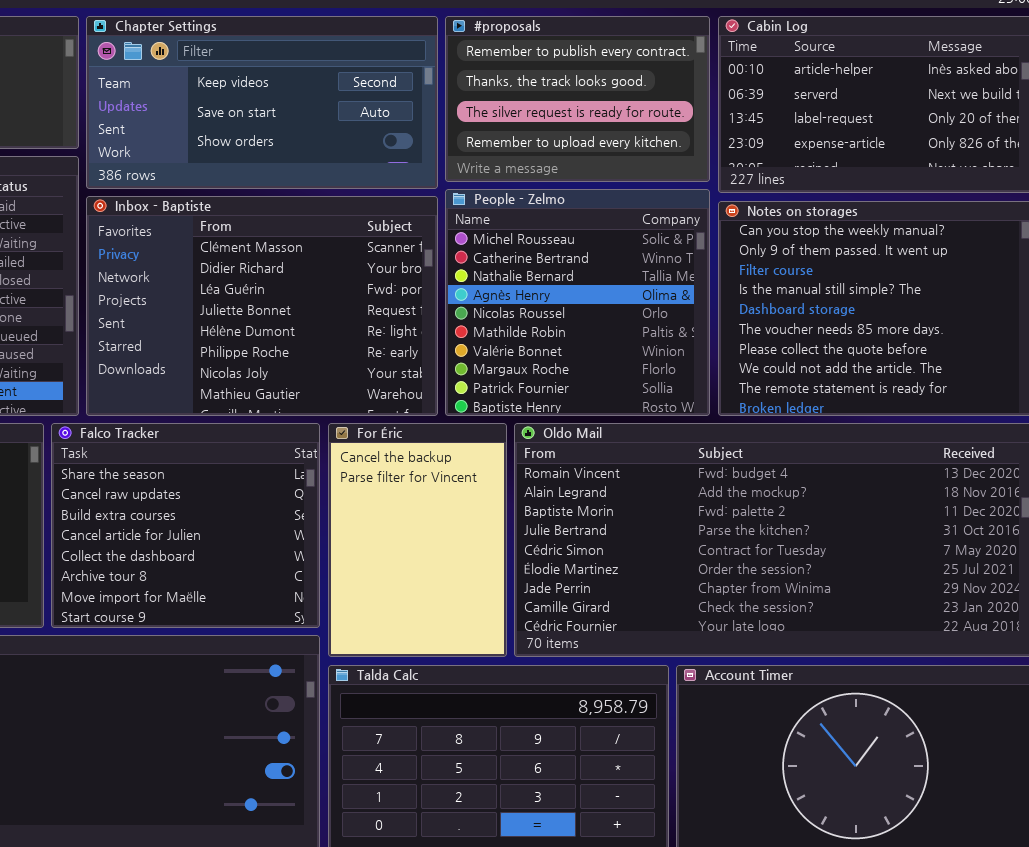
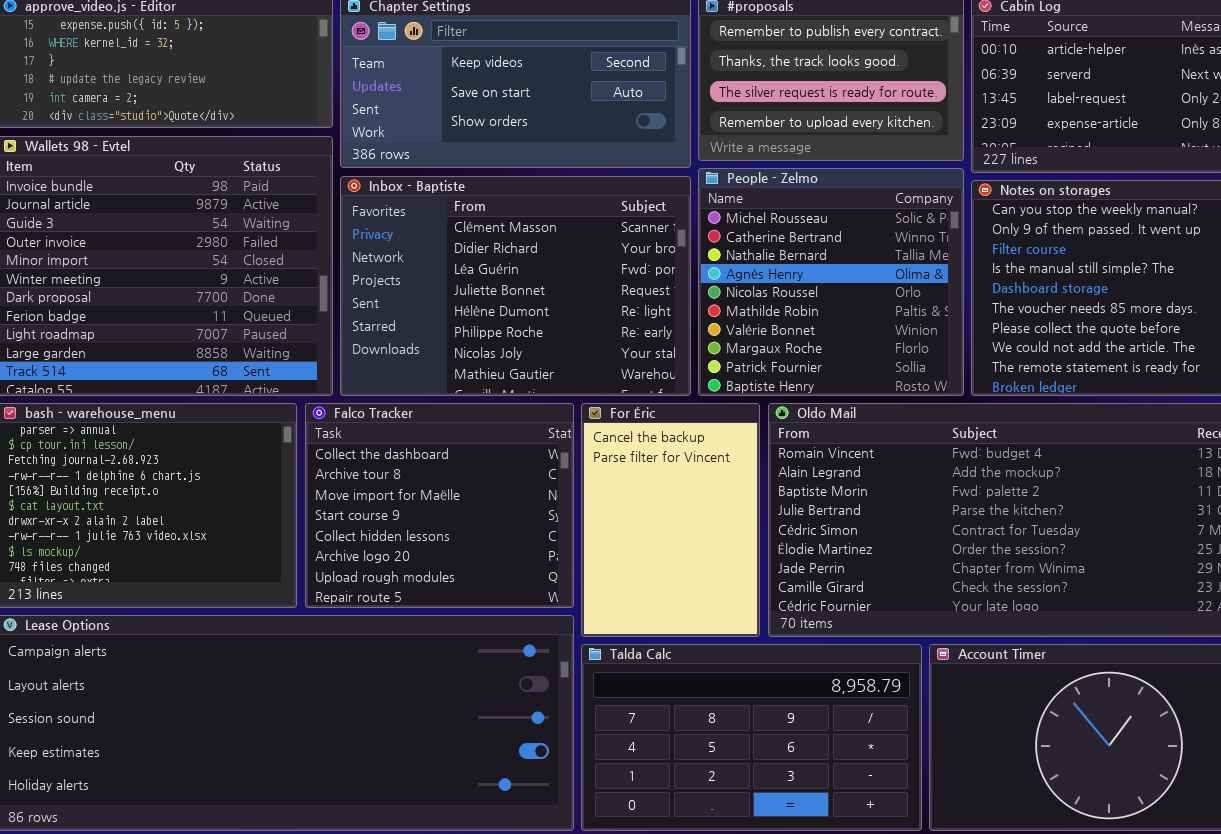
Falco Tracker: [51,423,320,628] -> [305,403,574,608], scrolled down 4 rows

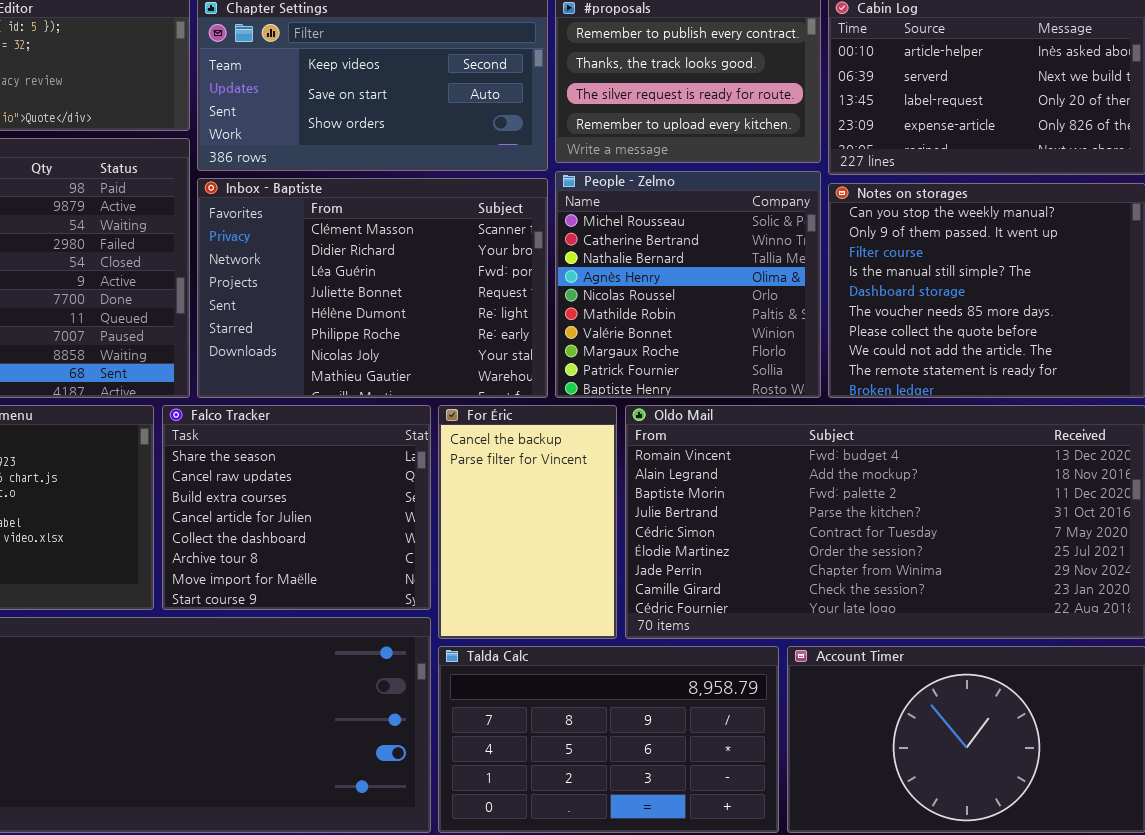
Falco Tracker: [305,403,574,608] -> [162,405,431,610], scrolled up 4 rows

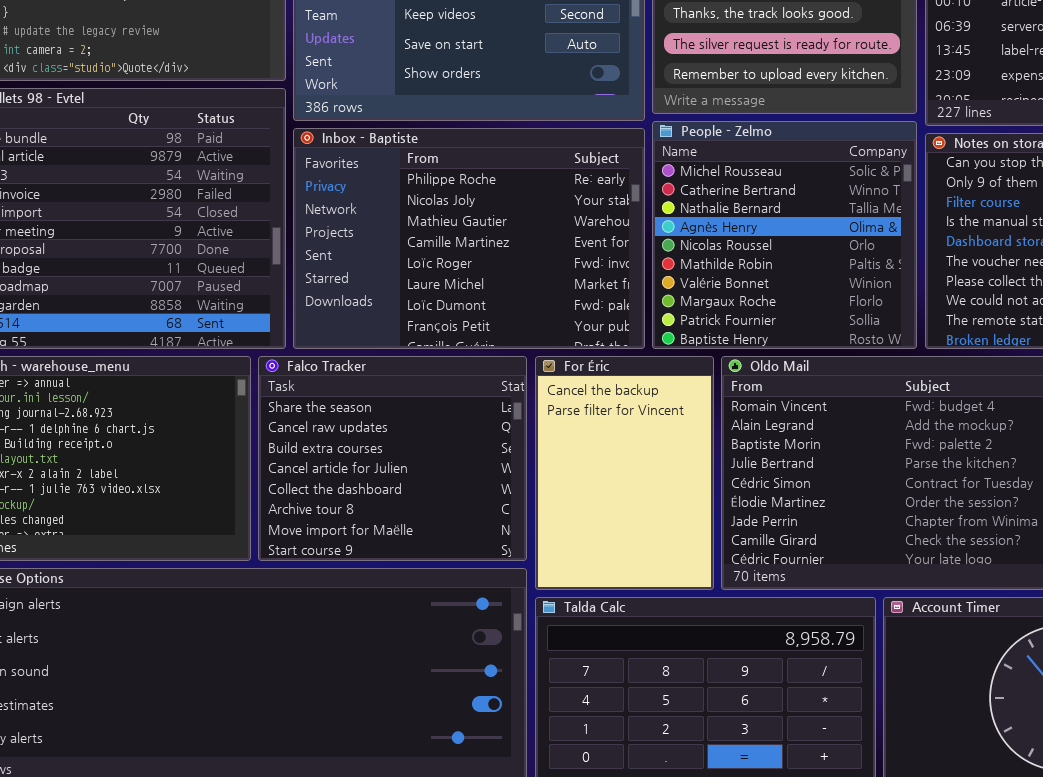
Inbox - Baptiste: [197,178,548,398] -> [293,128,645,349], scrolled down 5 rows

